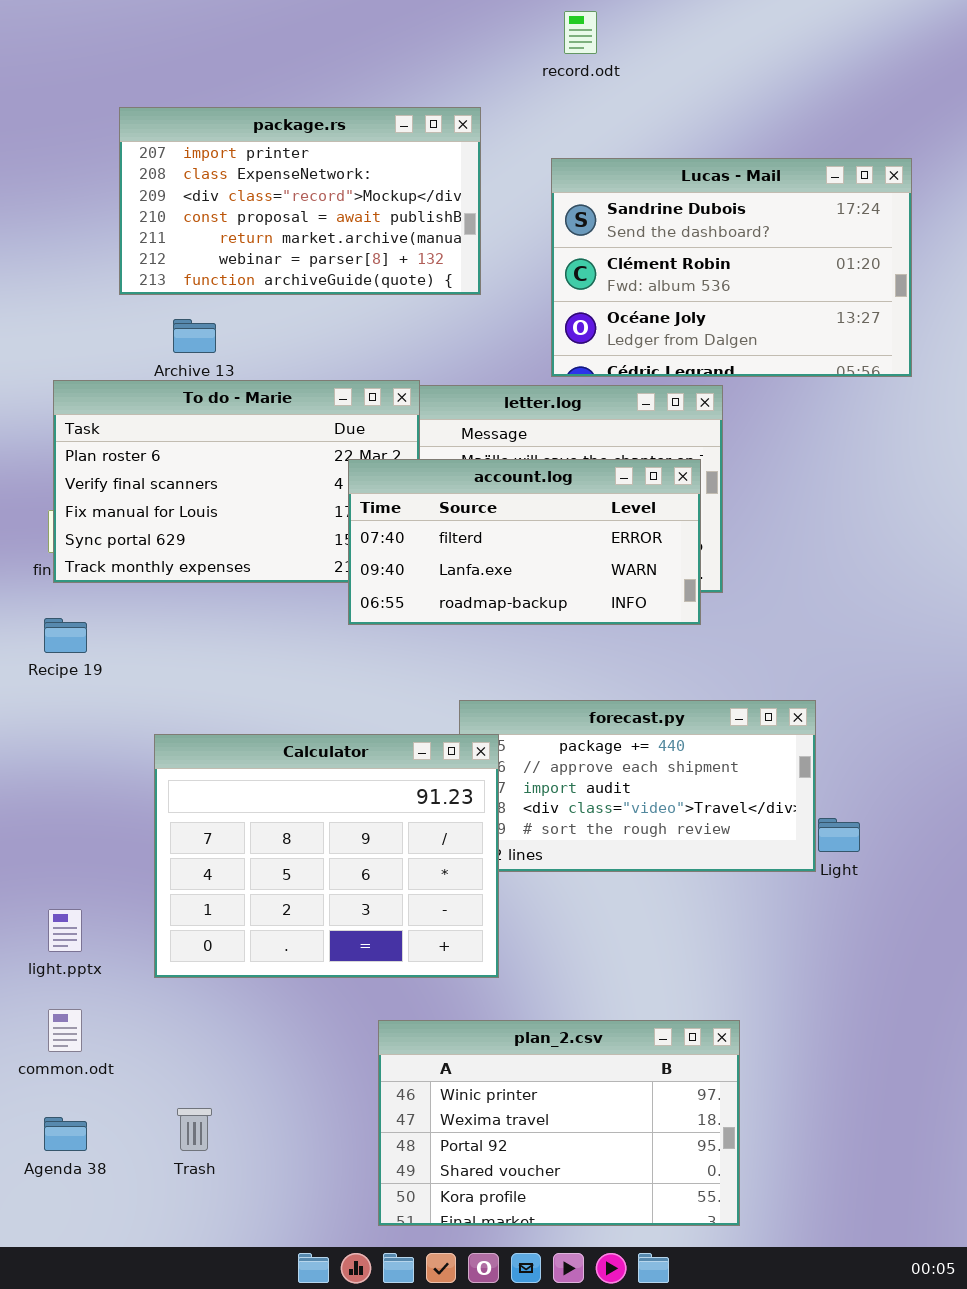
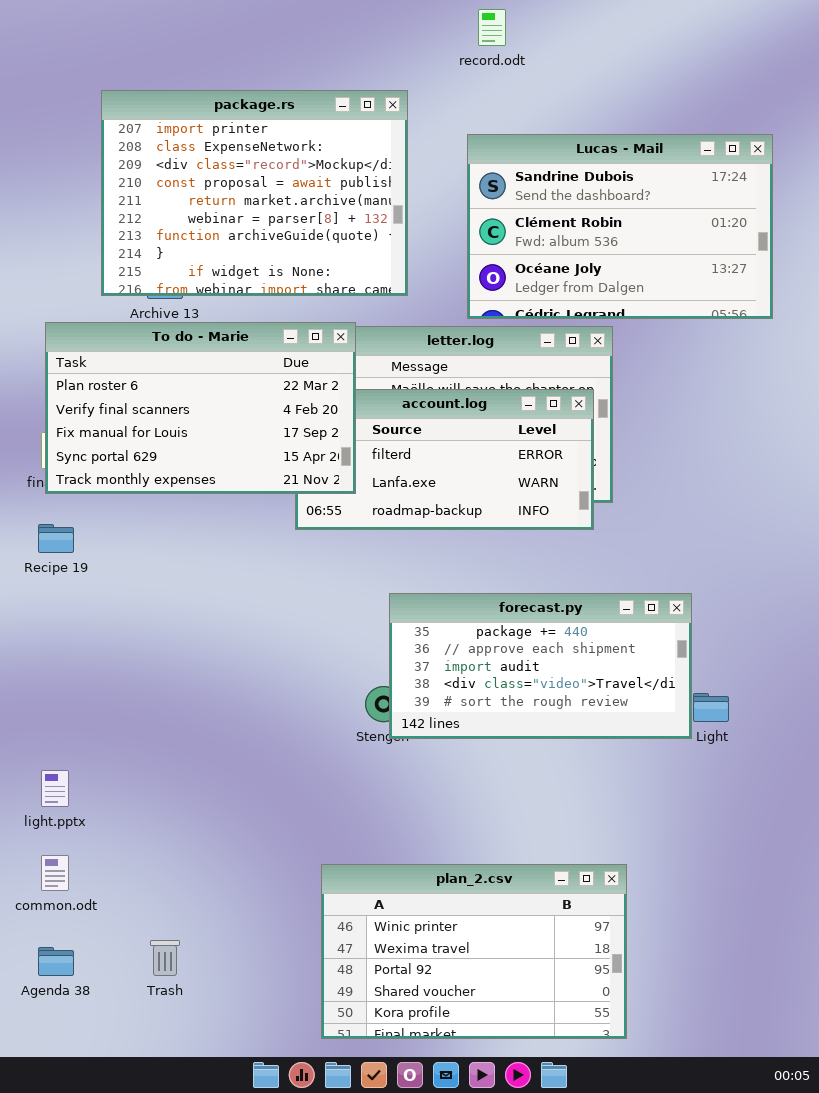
package.rs: [119,107,481,295] -> [101,90,408,296], resized
To do - Marie: [53,380,420,583] -> [45,322,356,494], raised
Calculator: [154,734,499,978] -> none, closed

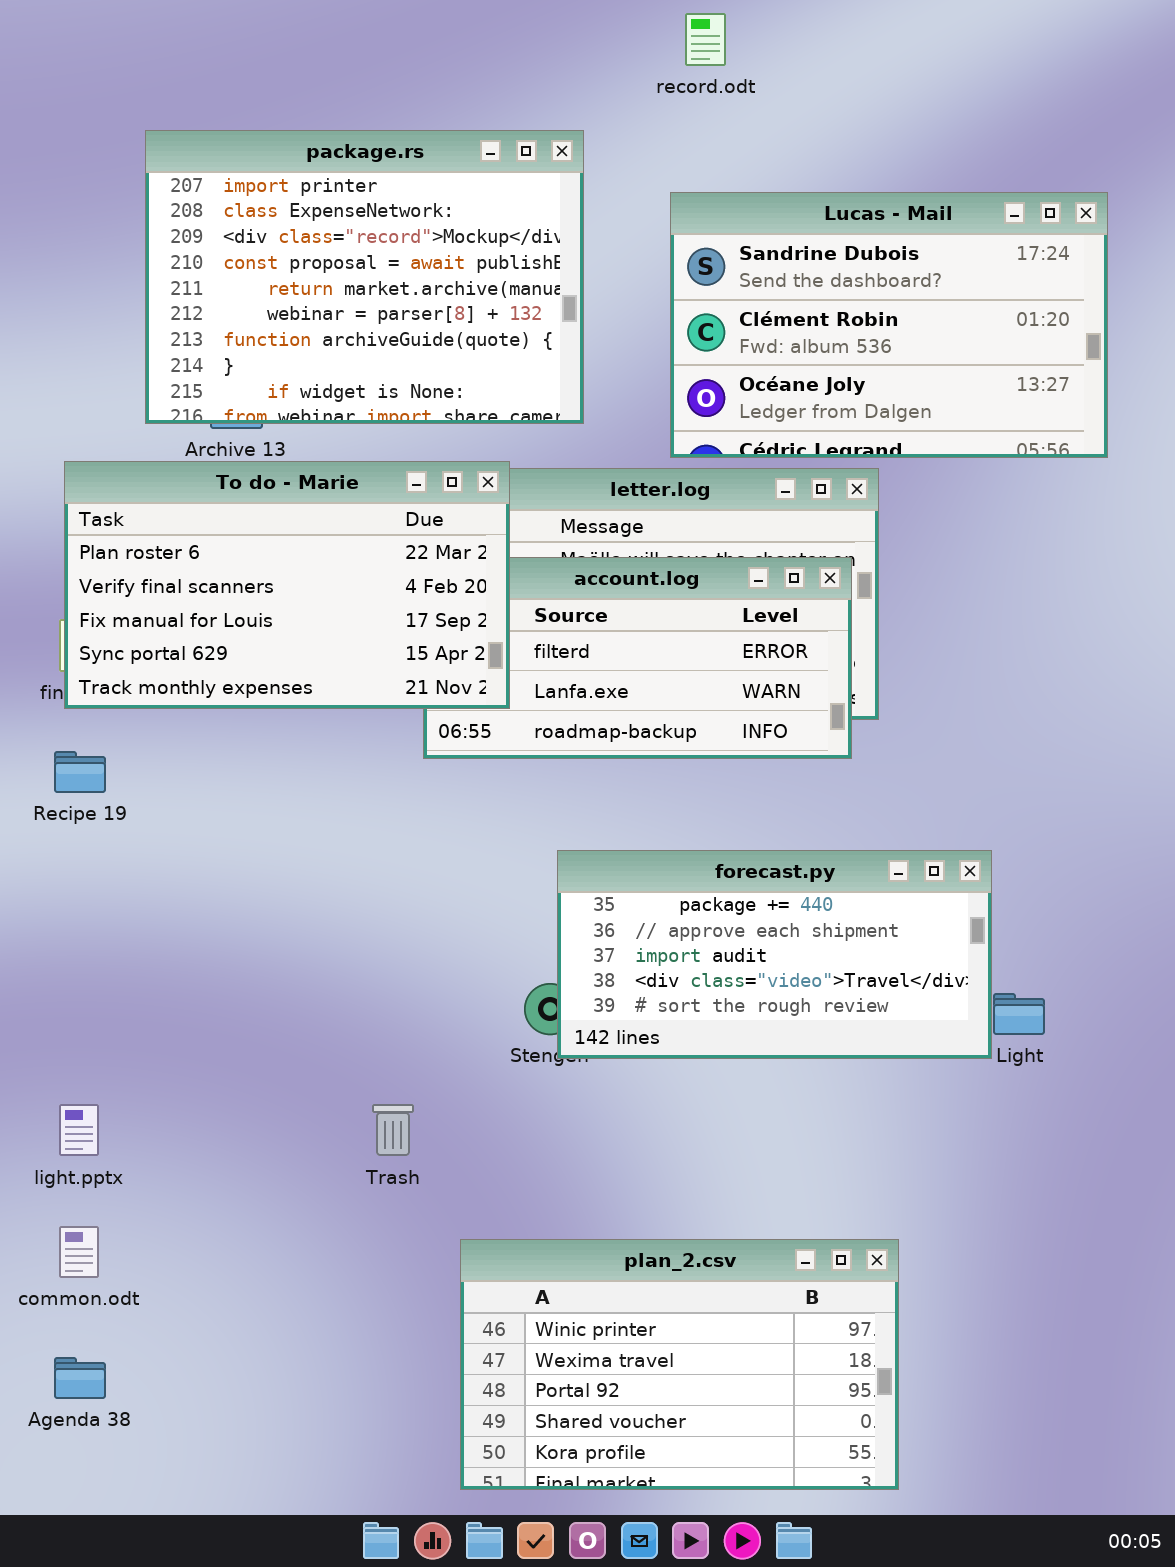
Trash: [150,940,180,976] -> [372,1104,414,1156], moved

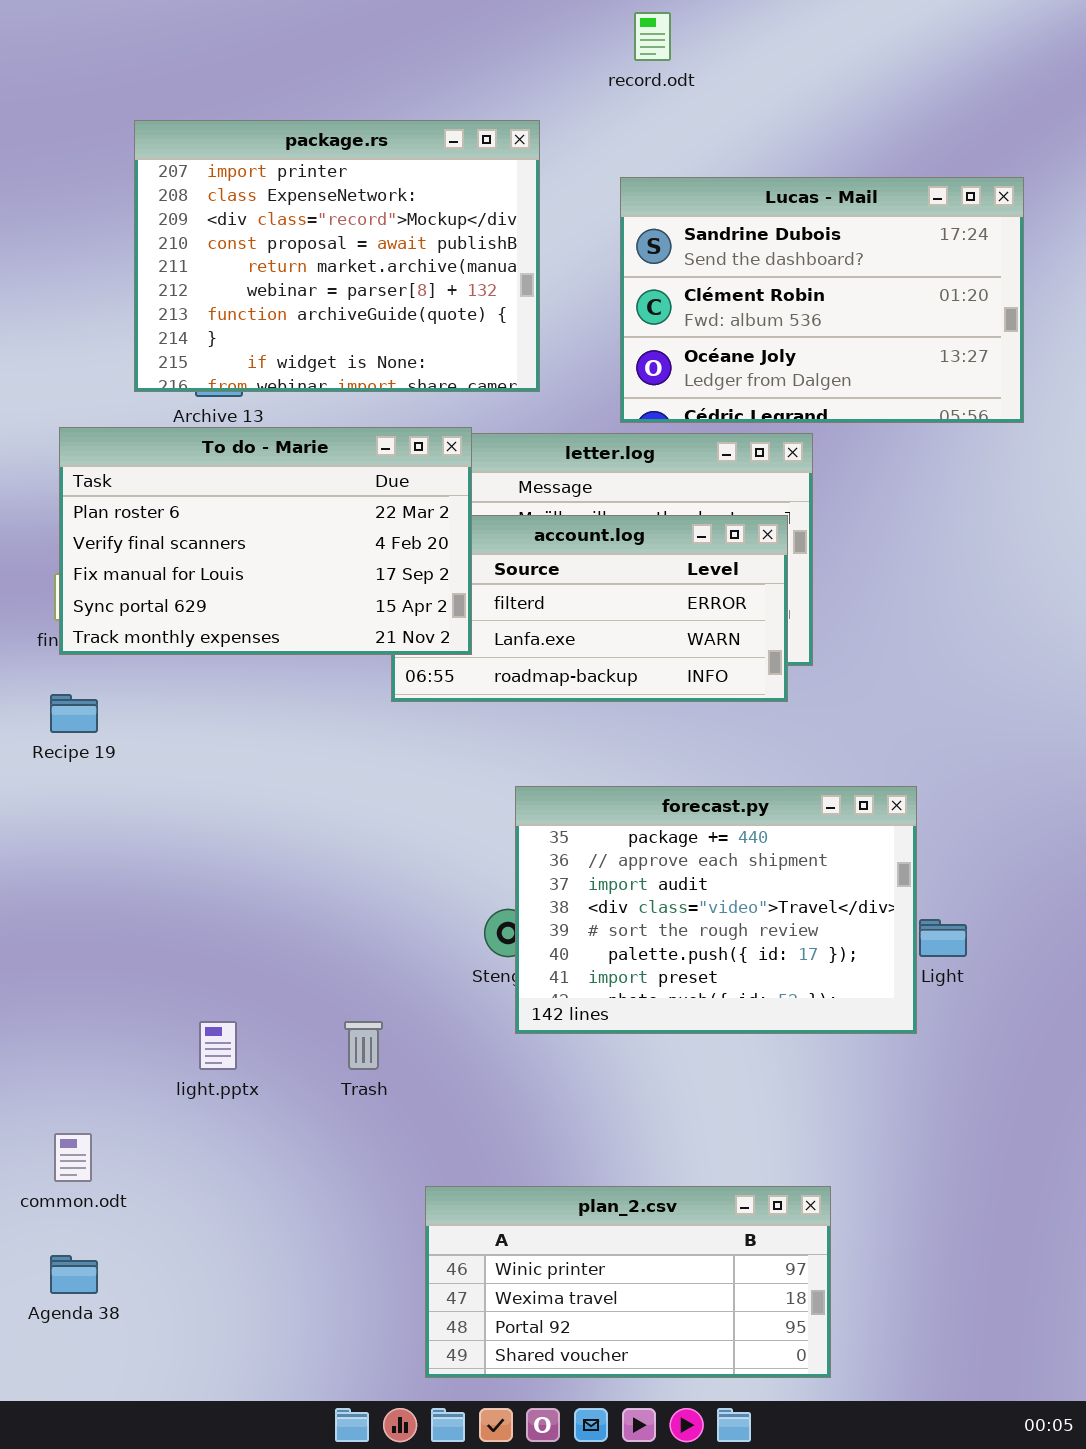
forecast.py: [557,850,992,1059] -> [515,786,917,1034], resized
light.pptx: [59,1104,99,1156] -> [199,1021,237,1070], moved
plan_2.csv: [460,1239,899,1490] -> [425,1186,831,1378], resized

